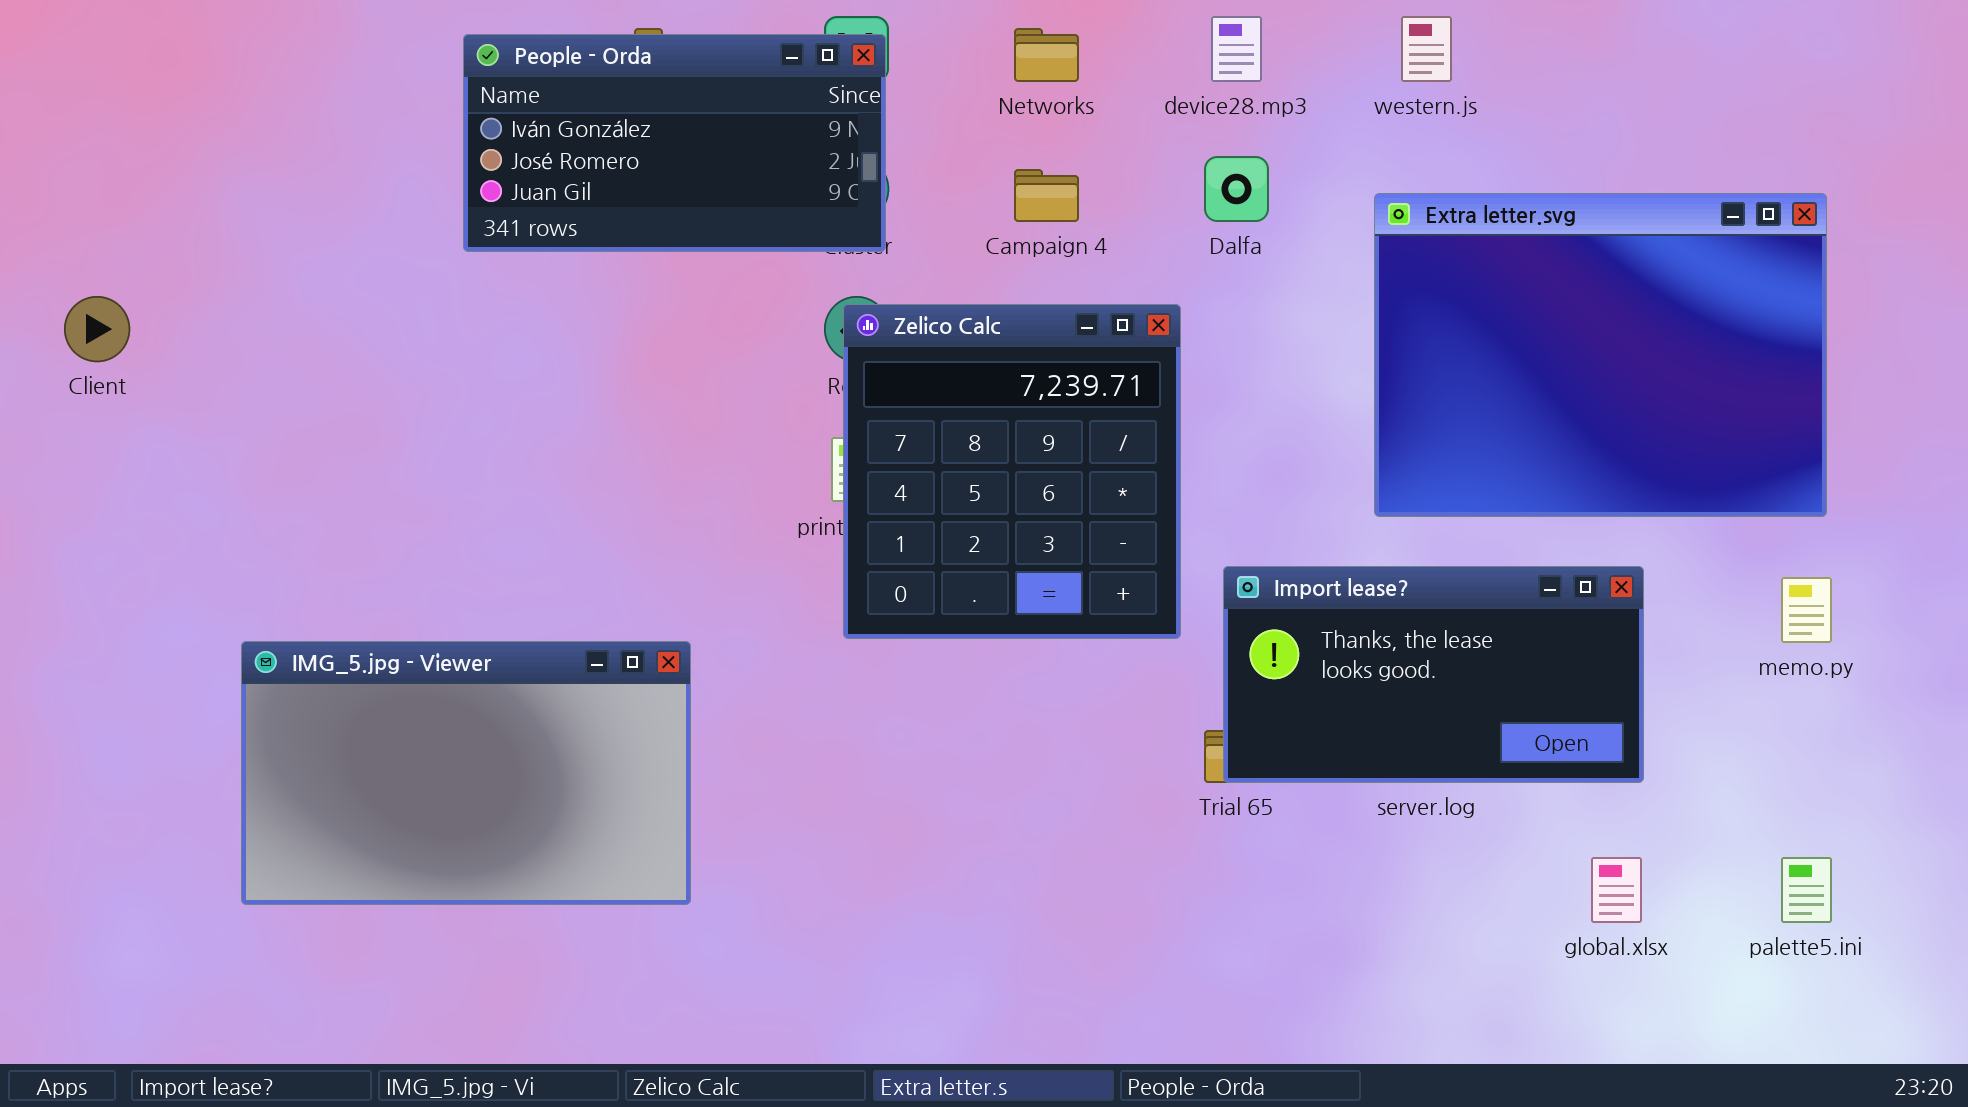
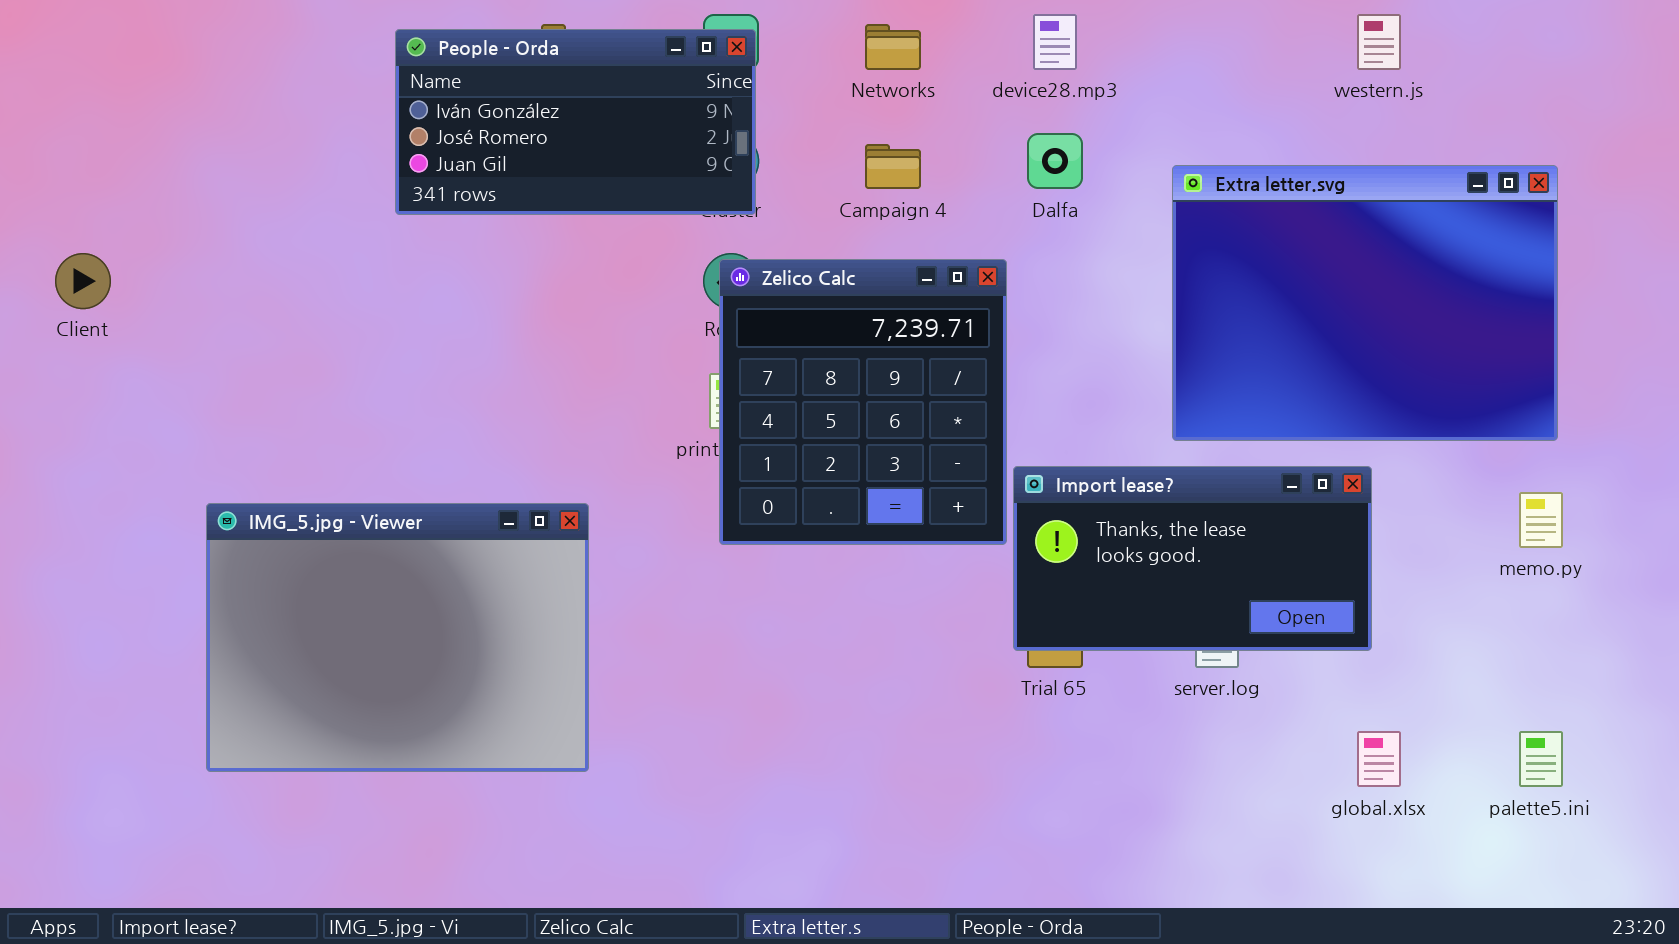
western.js: [1401,16,1452,82] -> [1357,14,1401,70], moved
Import lease?: [1223,566,1644,783] -> [1013,466,1372,651], moved
IMG_5.jpg - Viewer: [241,641,691,905] -> [206,503,589,772], resized

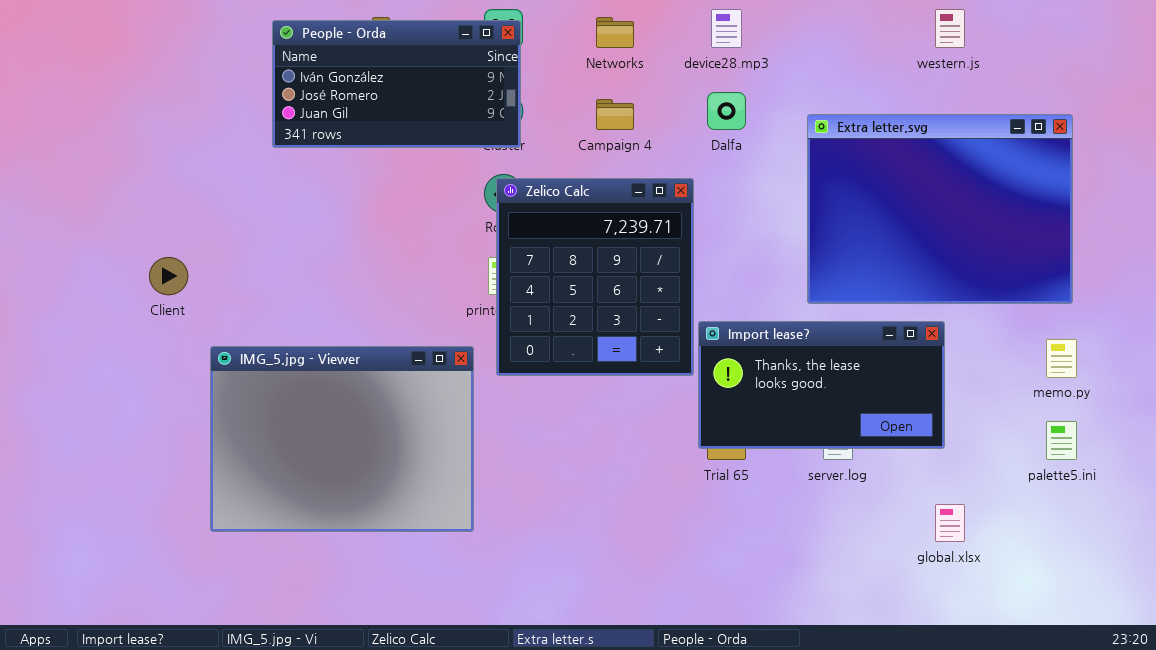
Client: [55,253,111,309] -> [149,257,188,295], moved
IMG_5.jpg - Viewer: [206,503,589,772] -> [210,346,474,532], moved
palette5.ini: [1519,731,1563,787] -> [1046,421,1077,460], moved

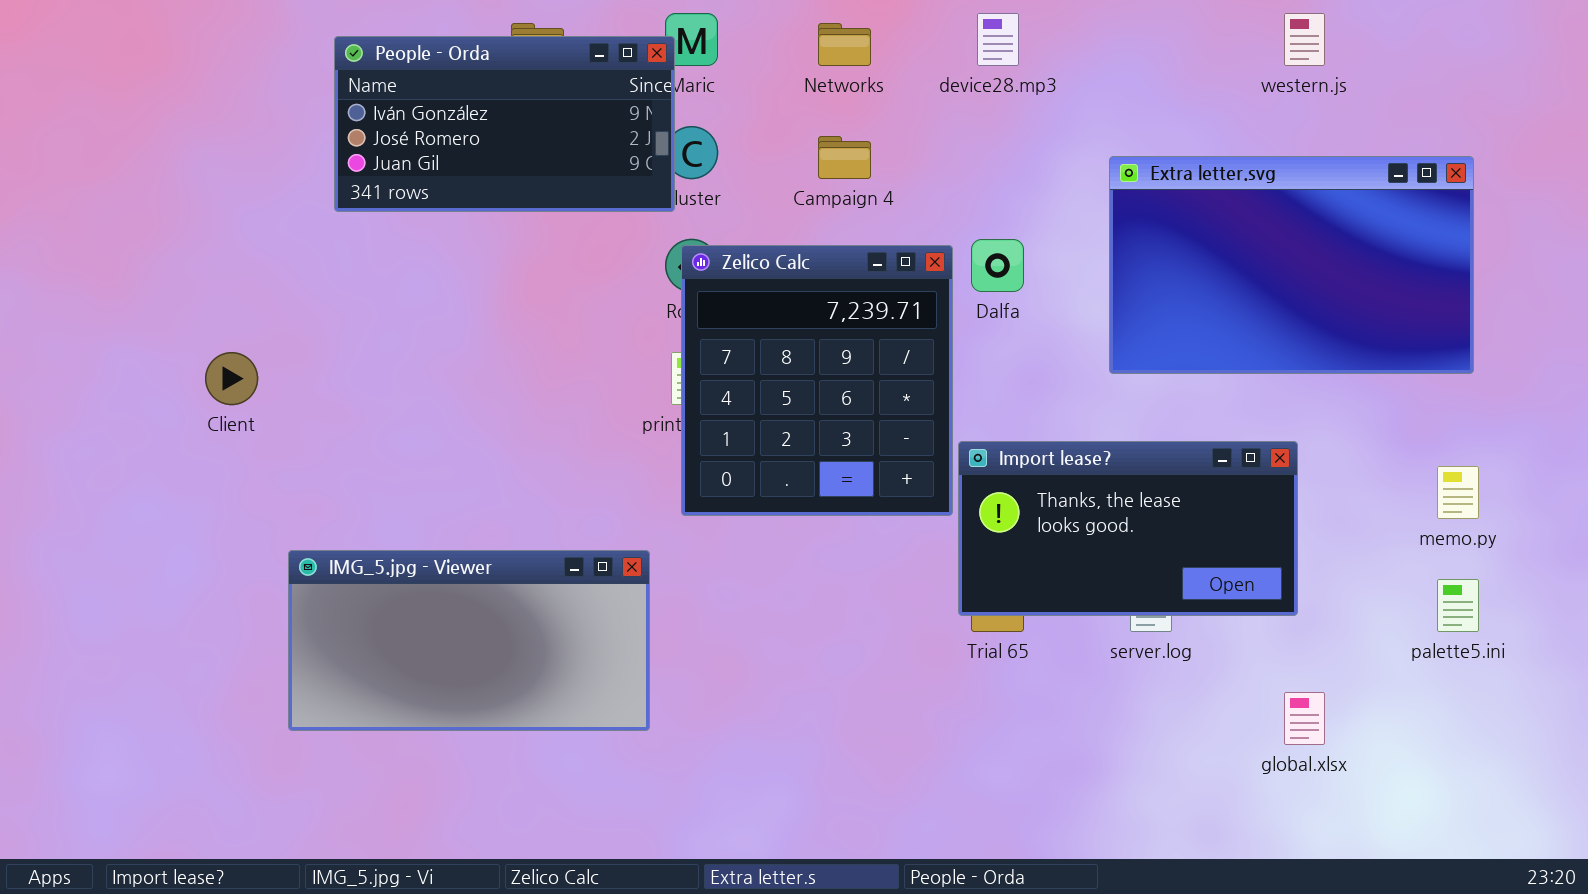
People - Orda: [272,20,521,148] -> [334,36,675,212], moved
Dalfa: [707,92,746,130] -> [971,239,1024,292], moved
Extra letter.svg: [807,114,1073,304] -> [1109,156,1474,374], resized
IMG_5.jpg - Viewer: [210,346,474,532] -> [288,550,650,731], resized

